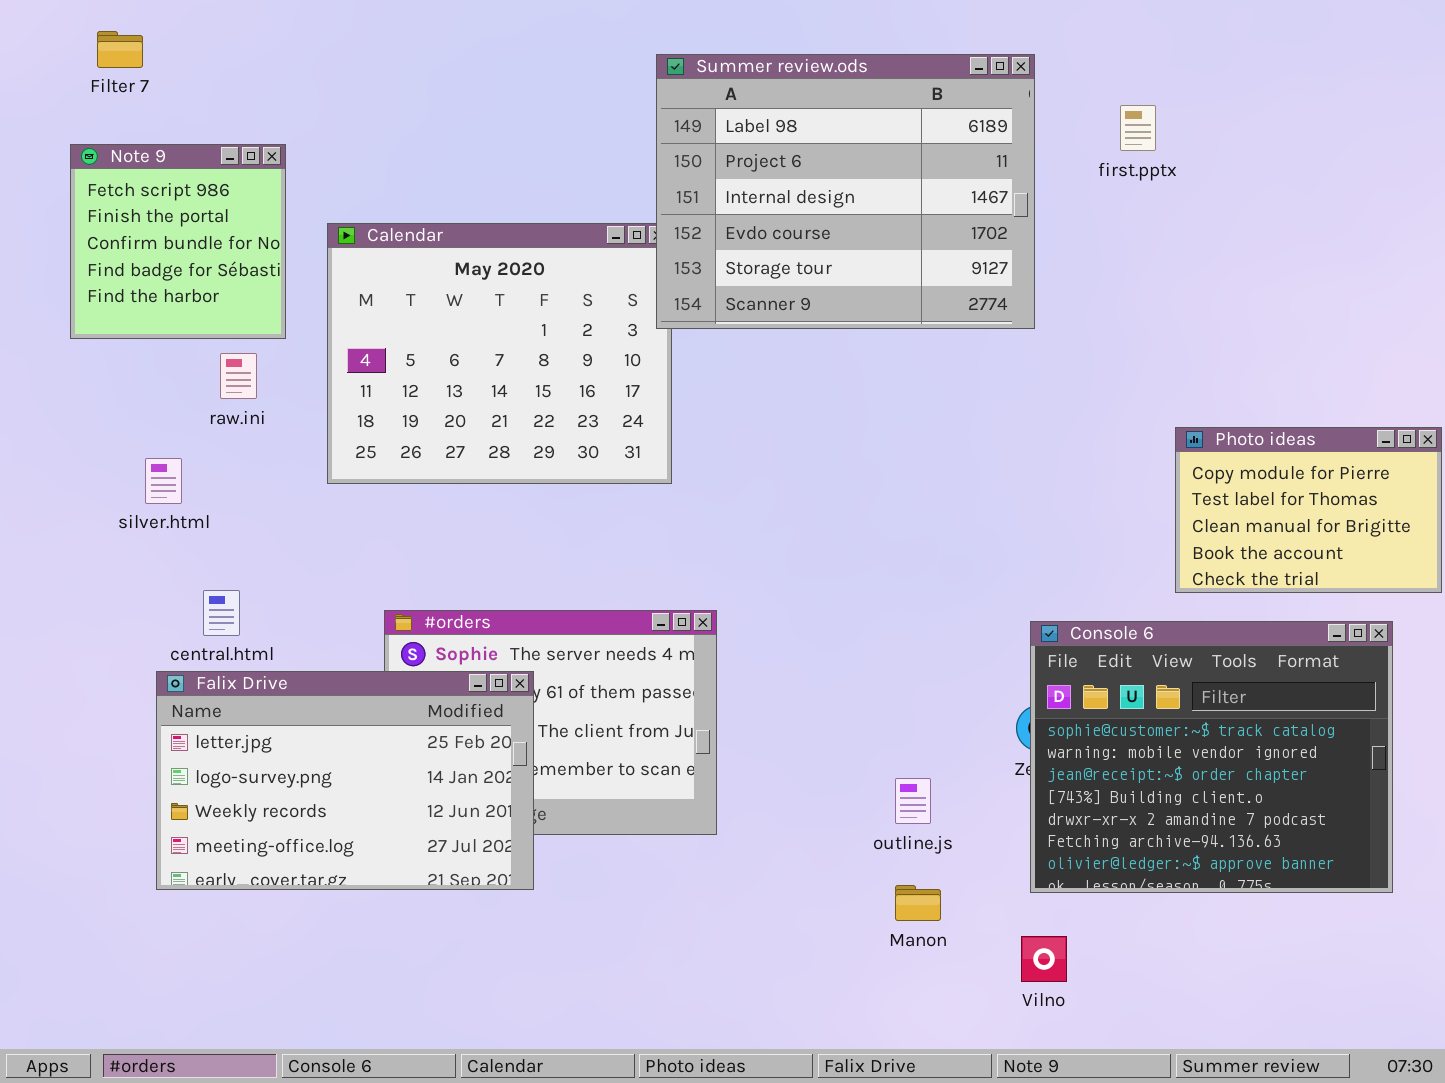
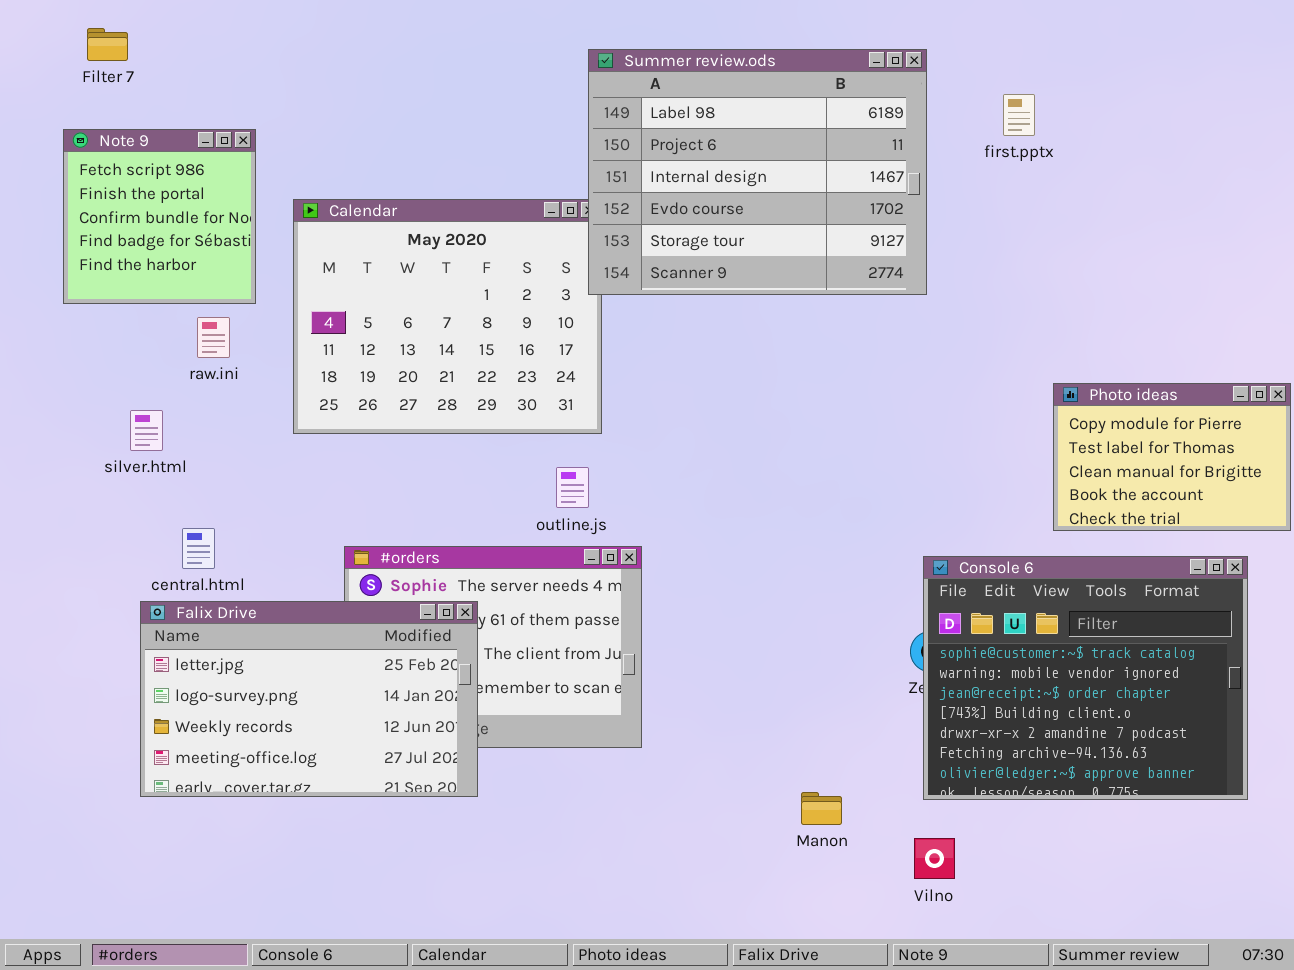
outline.js: [895,778,931,824] -> [556,467,589,508], moved

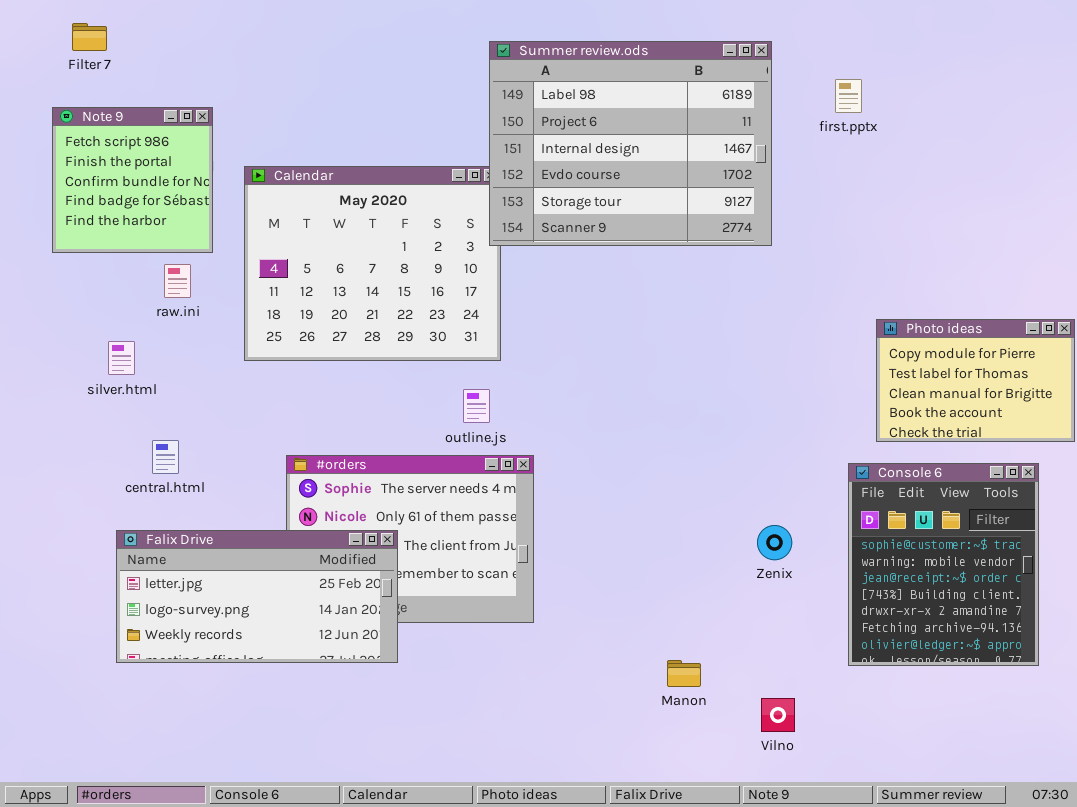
Console 6: [923,556,1248,800] -> [848,463,1039,666], resized
Falix Drive: [140,601,478,797] -> [116,530,398,663], resized

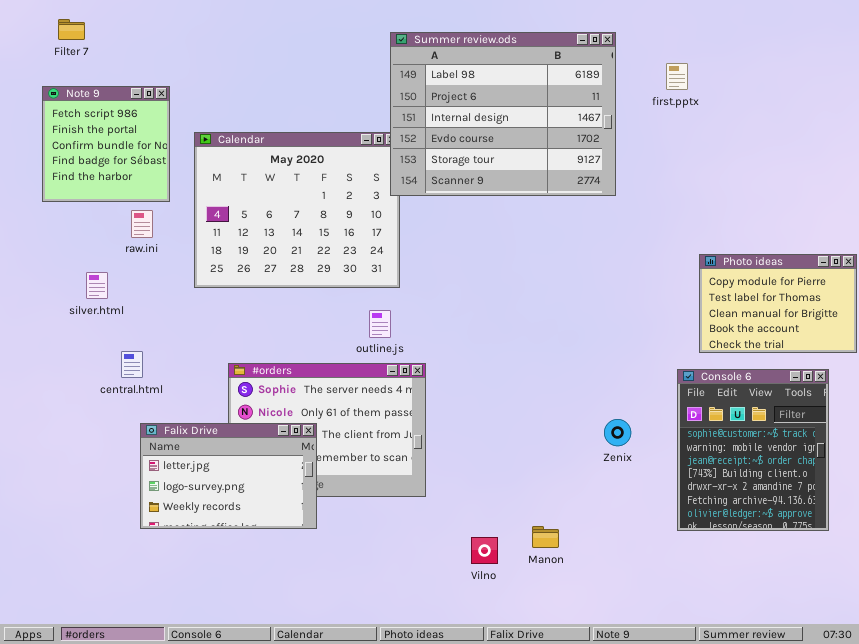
Falix Drive: [116,530,398,663] -> [140,423,317,529], resized
Vilno: [761,698,795,732] -> [471,537,498,564], moved

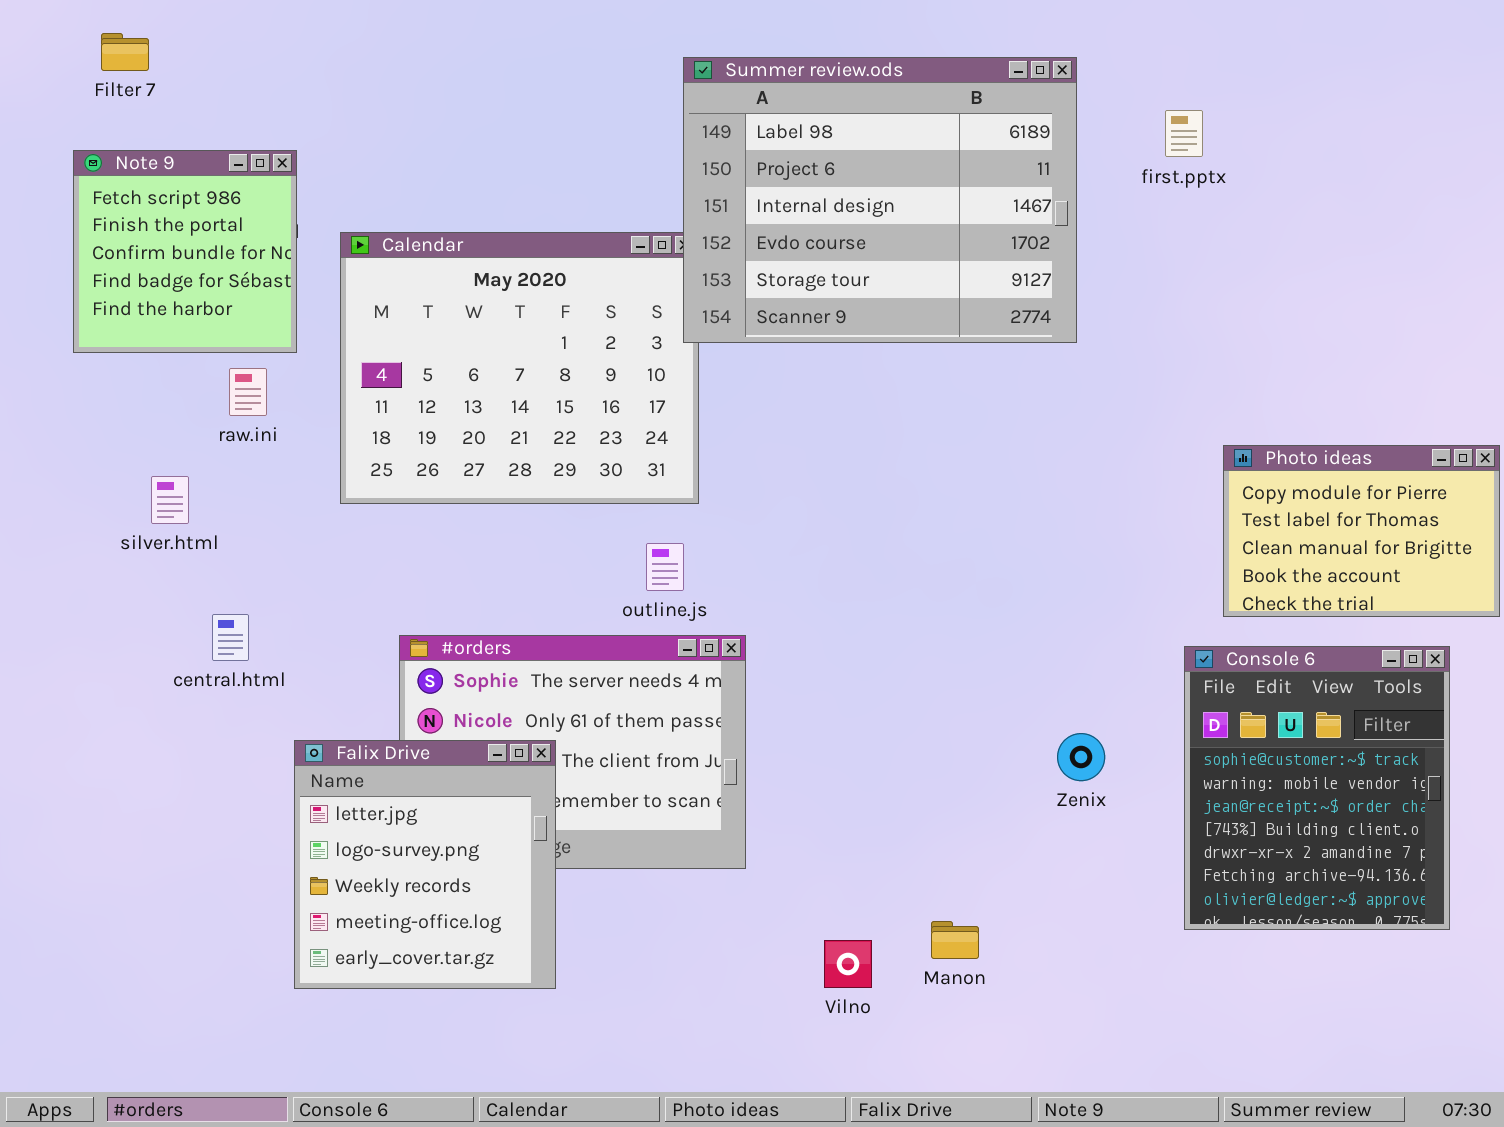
Falix Drive: [140,423,317,529] -> [294,740,556,989], resized

